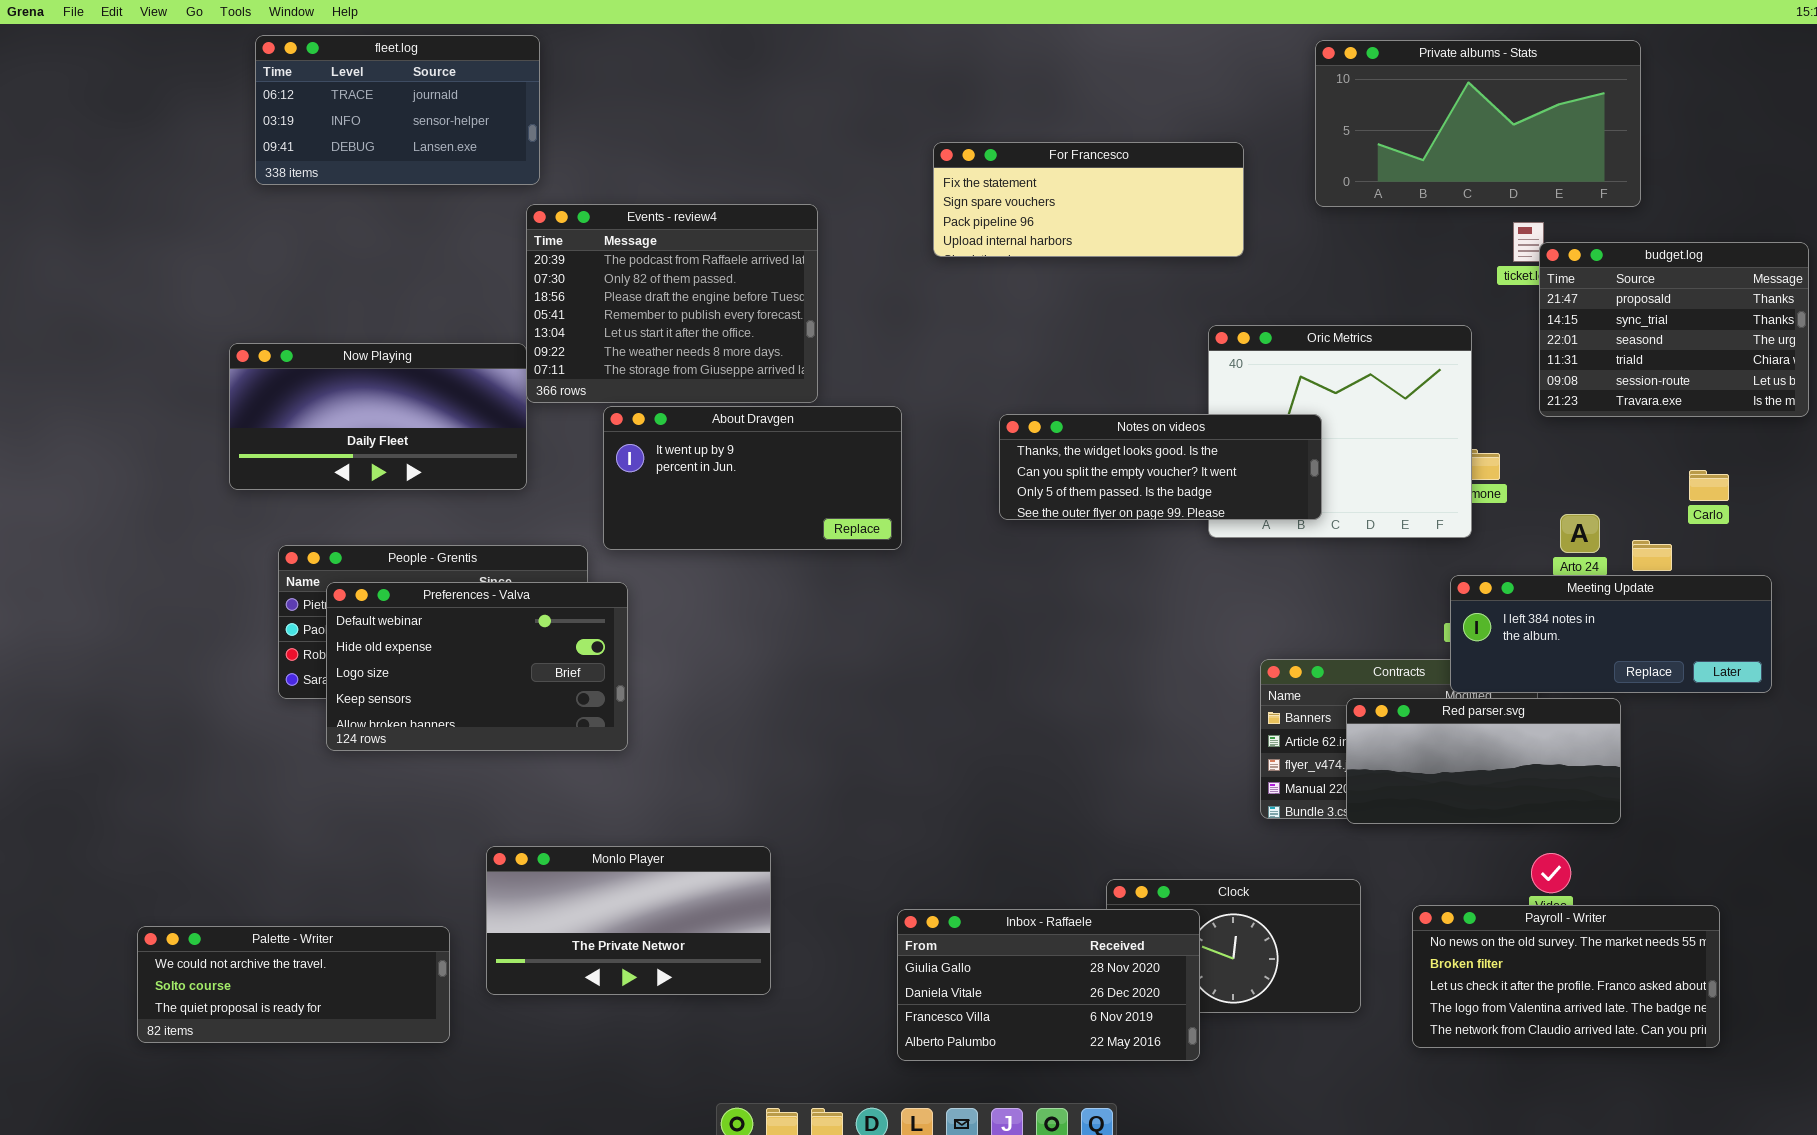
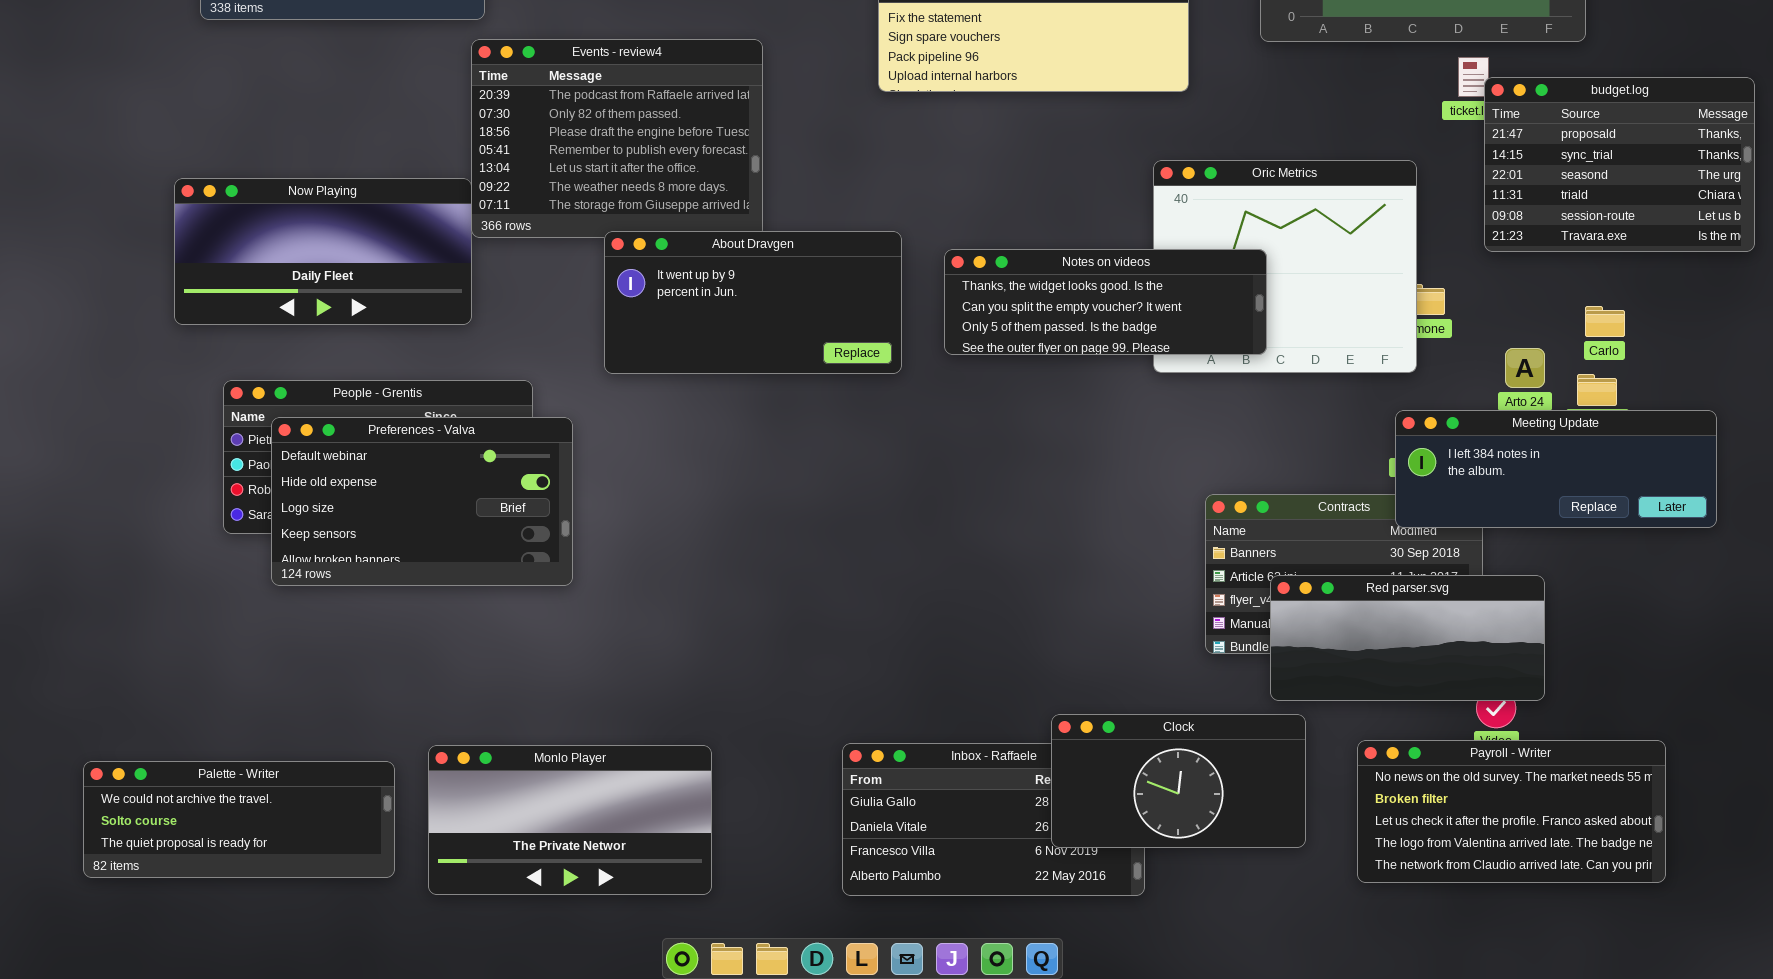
About Dravgen: [603,406,902,550] -> [604,231,902,374], moved
Carlo: [1689,470,1729,501] -> [1585,306,1625,337], moved
Red parser.svg: [1346,698,1621,824] -> [1270,575,1545,701], moved
Monlo Player: [486,846,771,995] -> [428,745,712,895], moved
Clock: [1106,879,1361,1013] -> [1051,714,1306,848], raised

